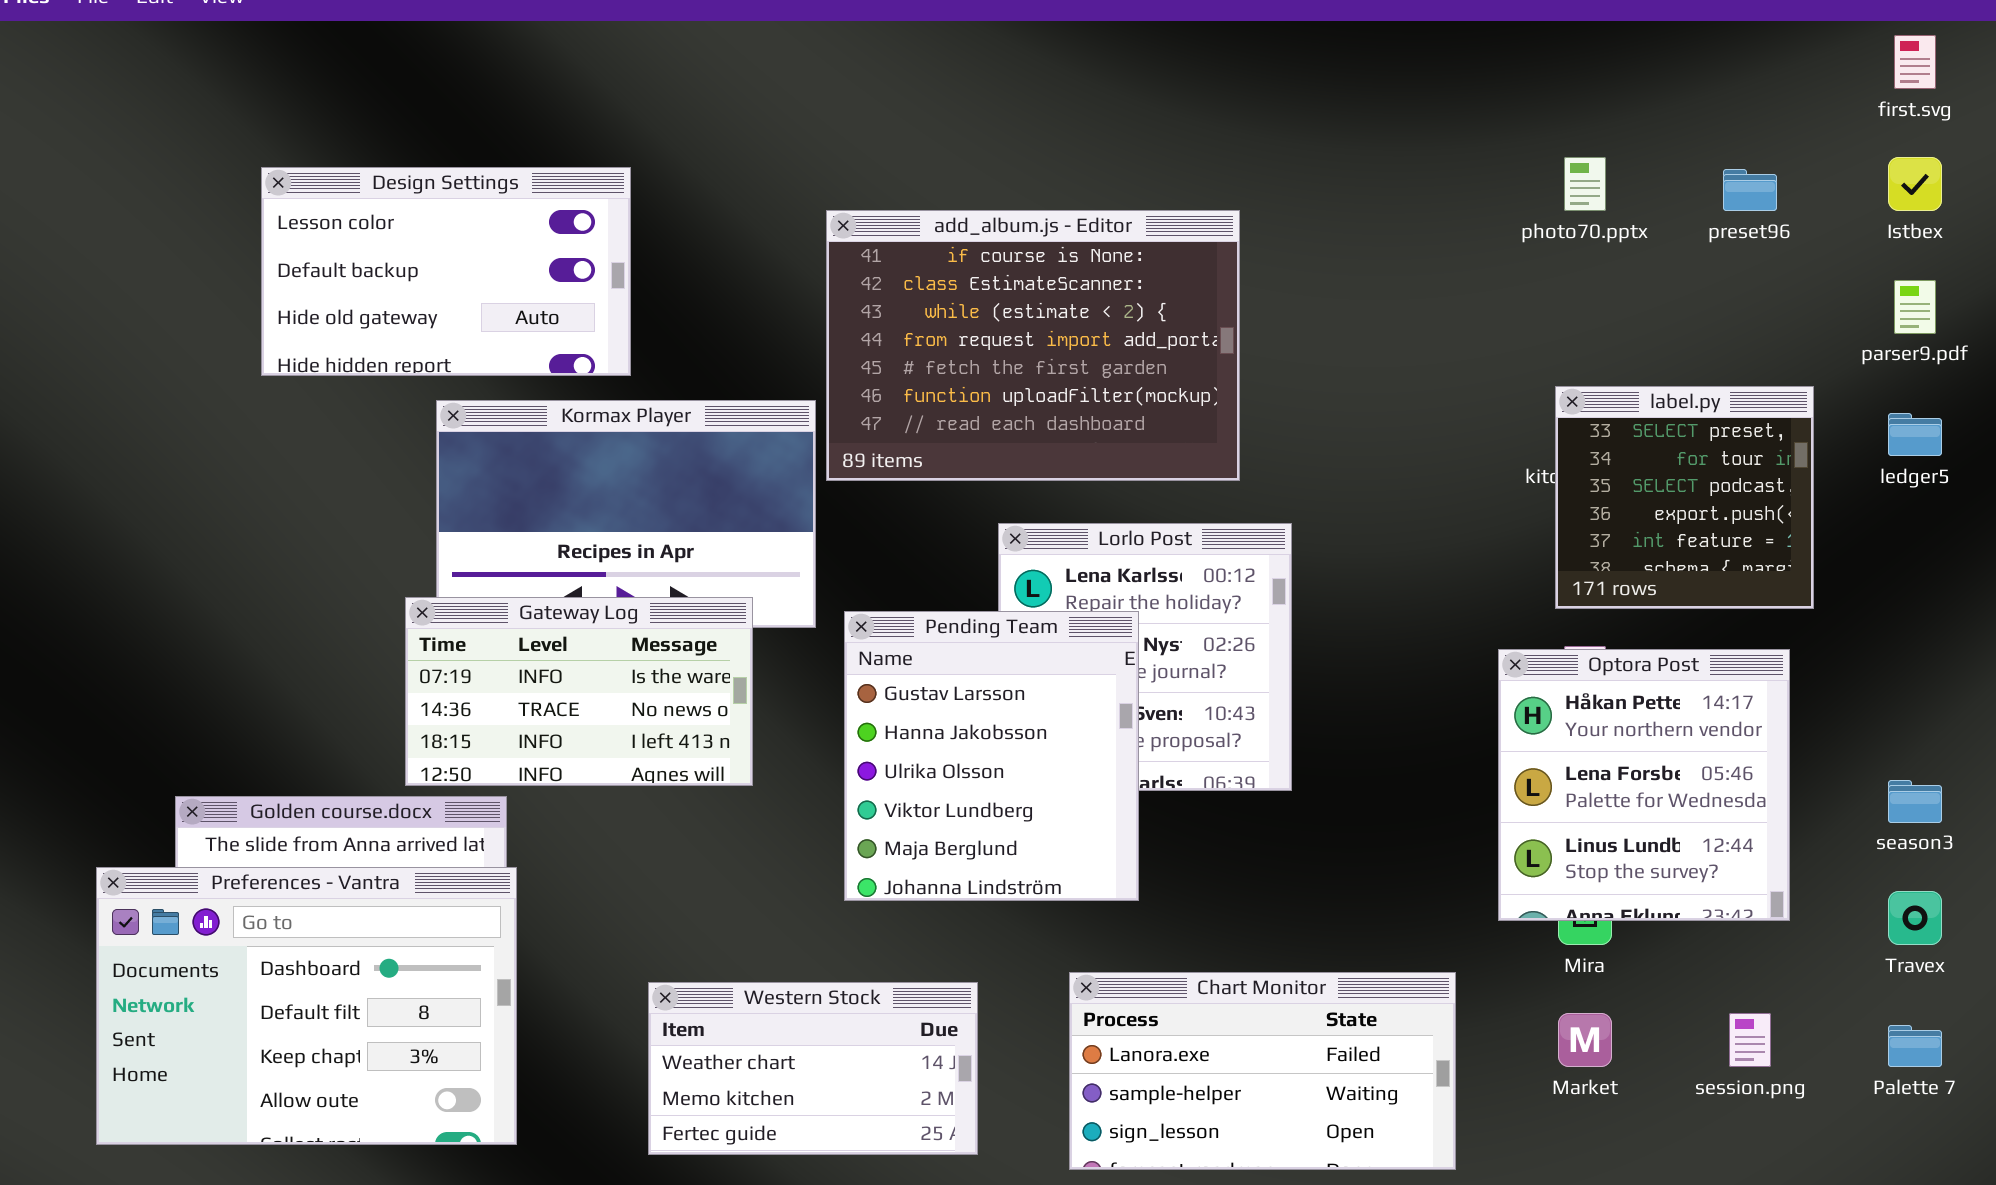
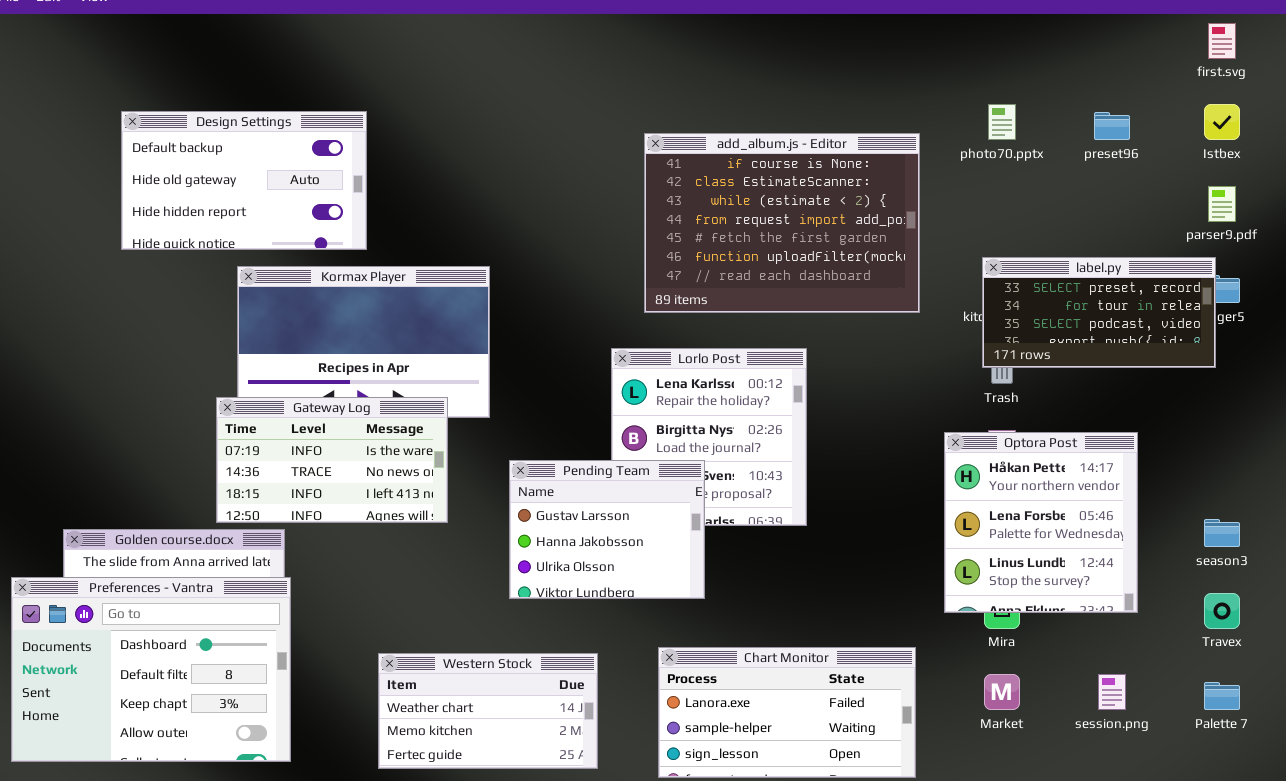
Design Settings: [261,167,631,376] -> [121,111,367,250], scrolled down 1 row
add_album.js - Editor: [826,210,1240,481] -> [644,133,920,313], moved
label.py: [1555,386,1814,609] -> [982,257,1216,368], resized
Pending Team: [844,611,1139,901] -> [509,460,705,599], resized

